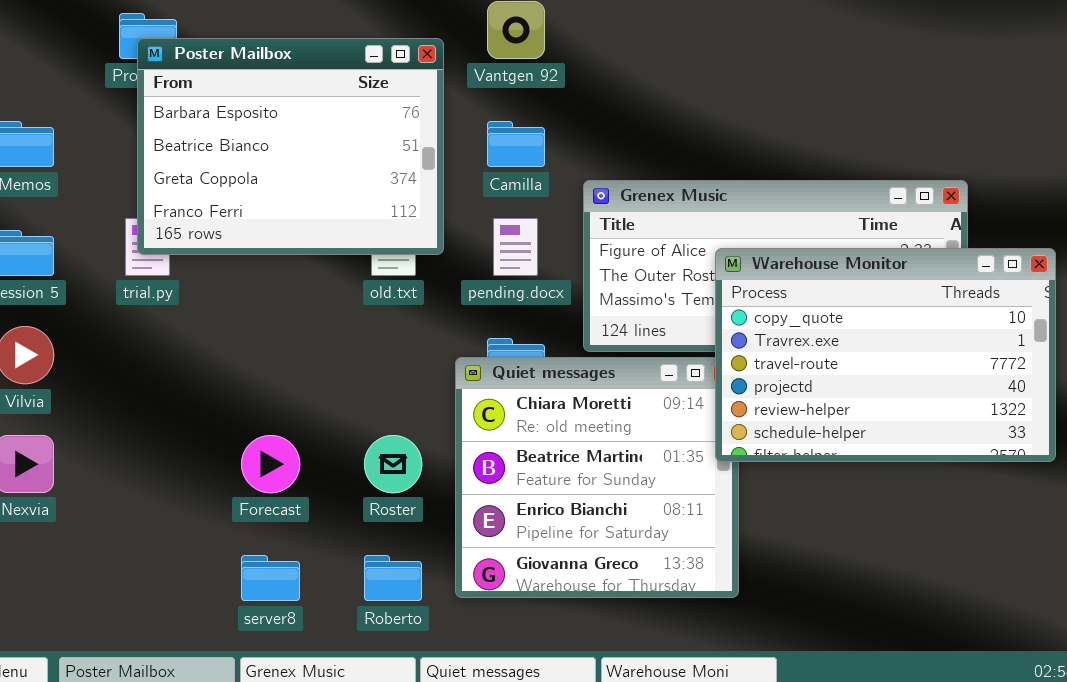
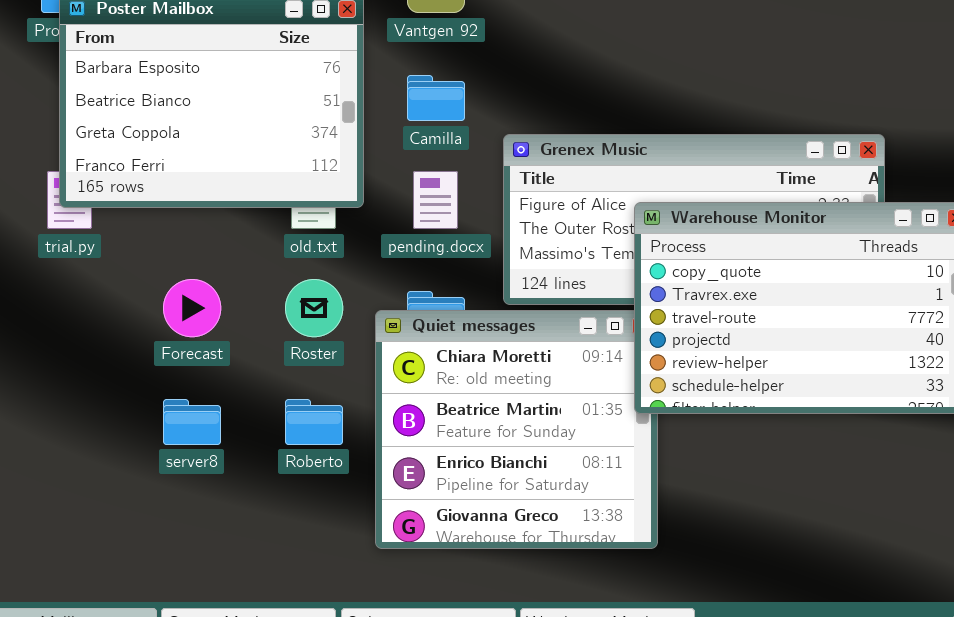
Forecast: [241,435,300,493] -> [163,279,221,337], moved
Roster: [364,435,422,493] -> [285,279,343,337], moved
server8: [241,555,300,601] -> [163,399,221,445], moved
Roberto: [364,555,422,601] -> [285,399,343,445], moved

